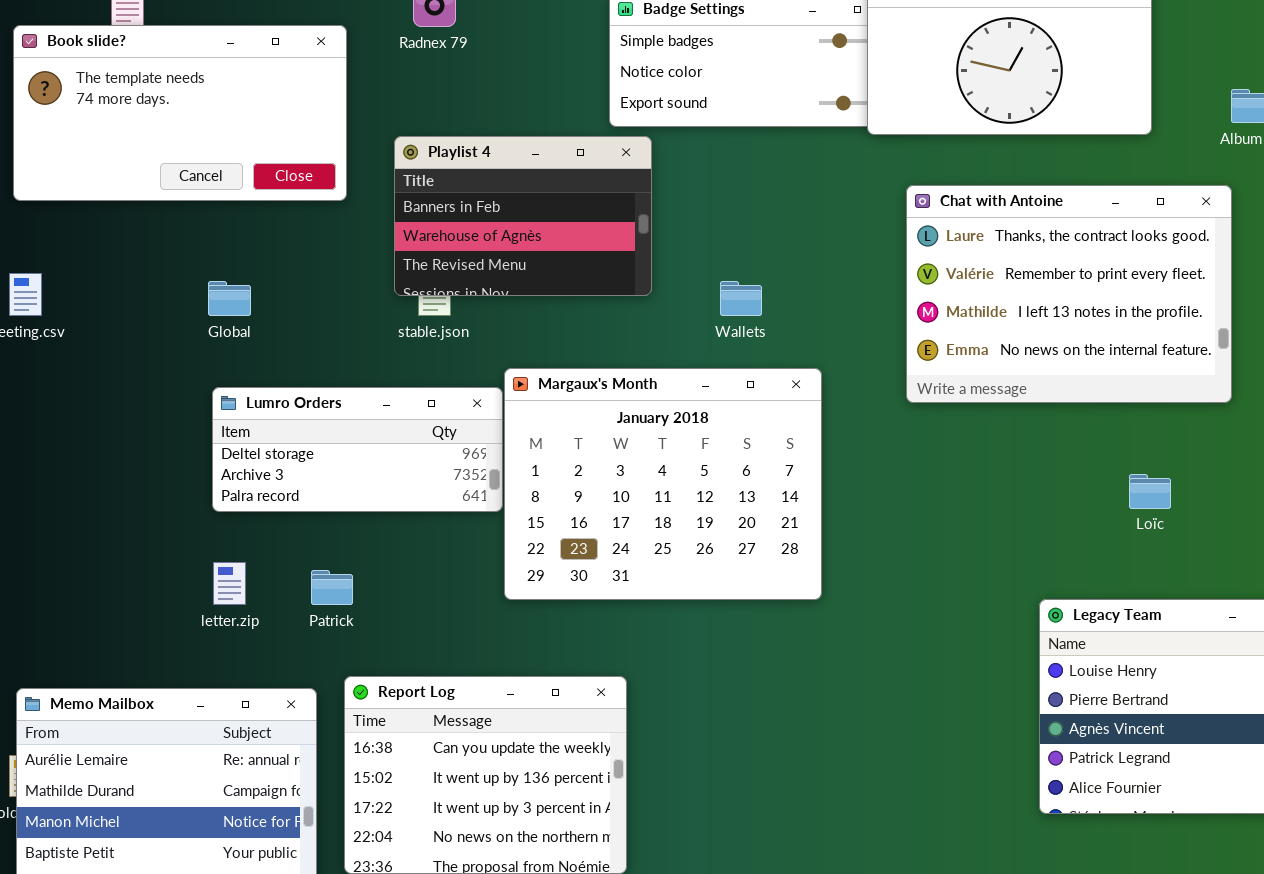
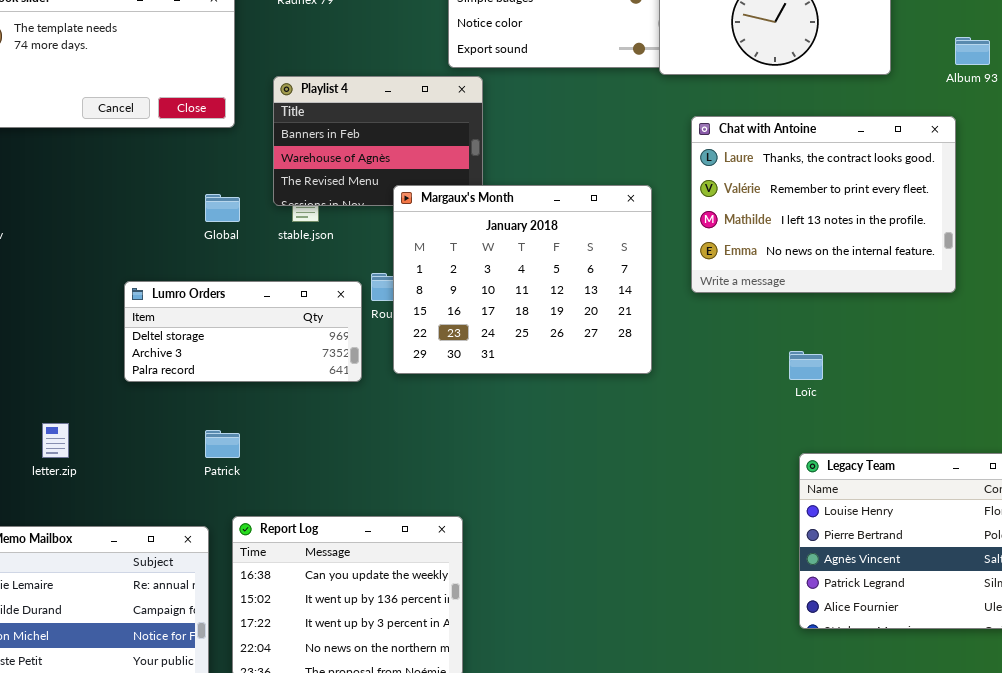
Global: [208,281,251,316] -> [205,194,240,222], moved
Margaux's Month: [504,368,822,600] -> [393,185,652,374], moved
Loïc: [1129,474,1171,509] -> [789,351,823,380], moved
letter.zip: [213,562,246,605] -> [42,423,69,458], moved

